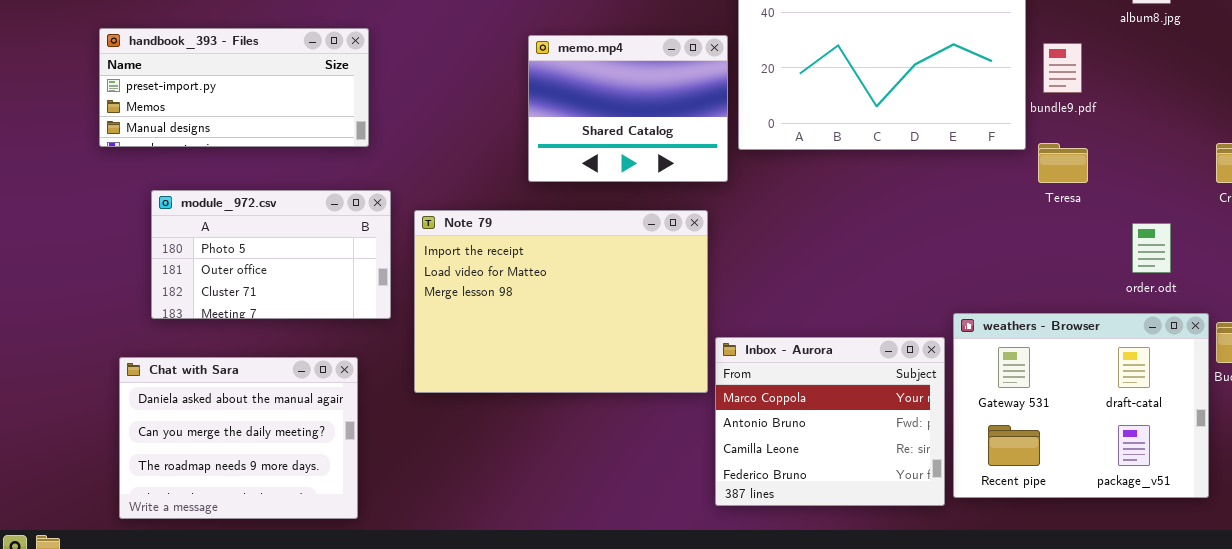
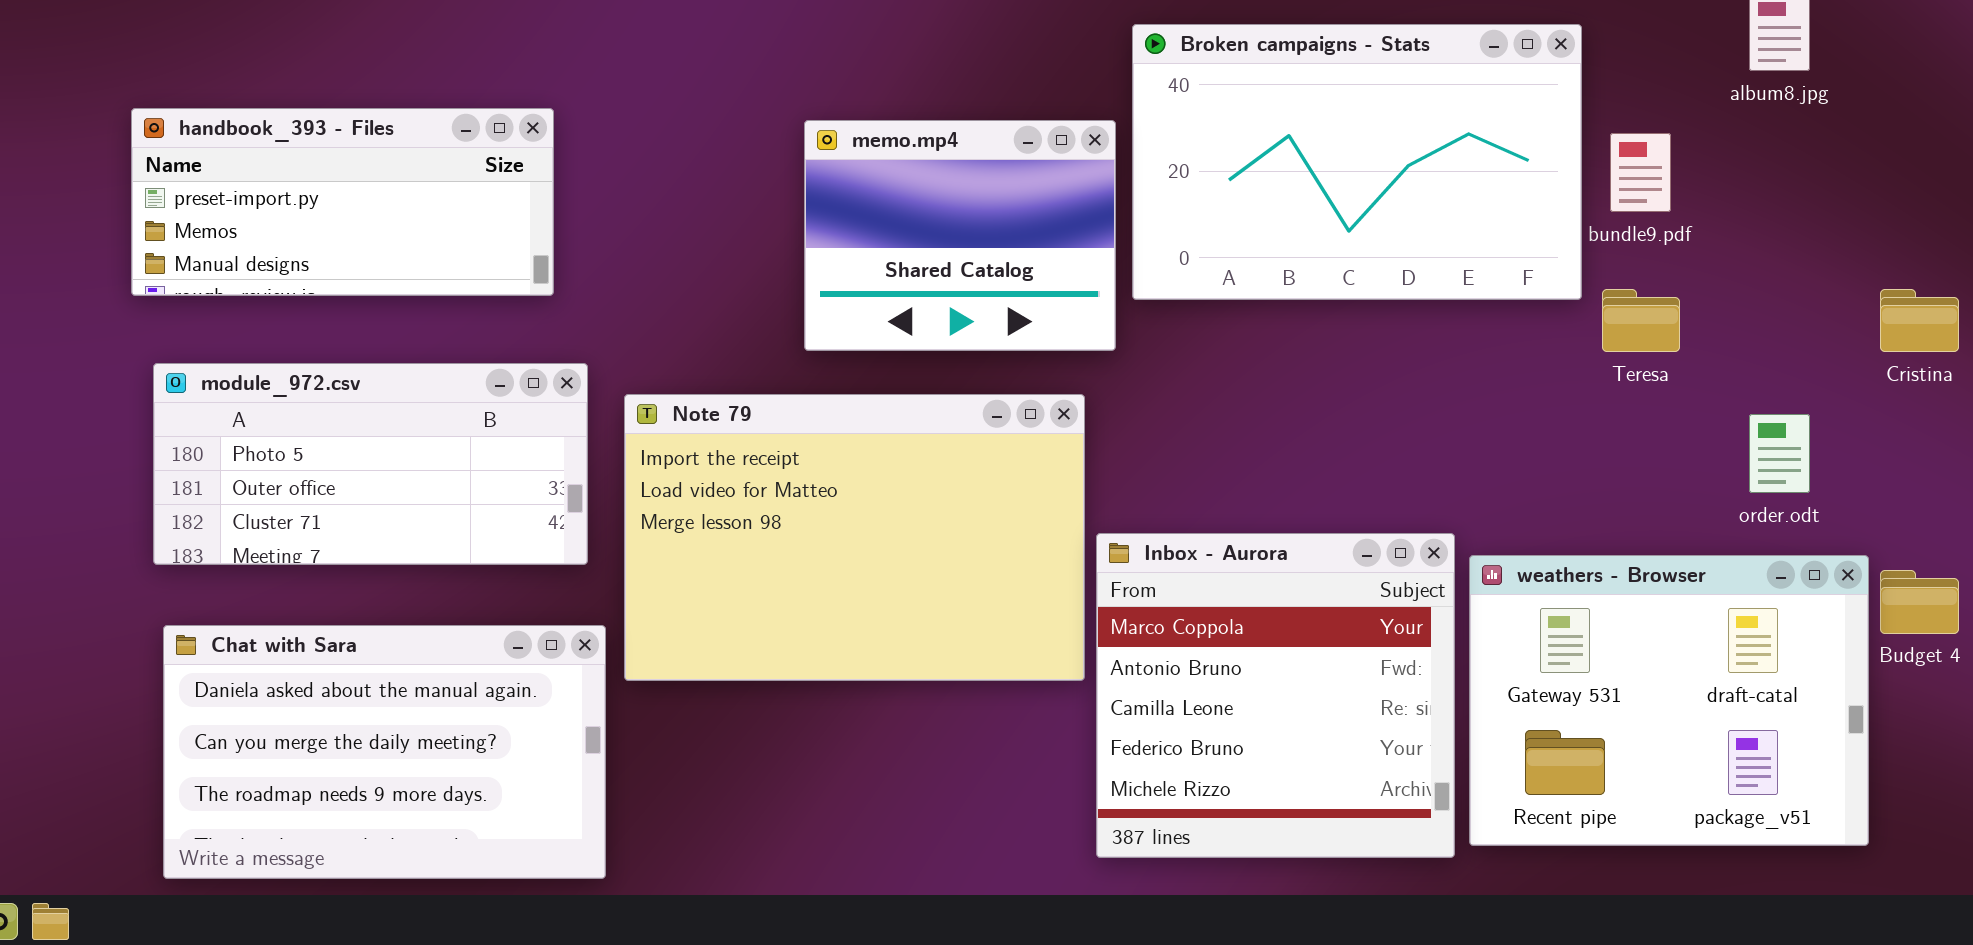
module_972.csv: [151,190,391,319] -> [153,363,588,565], resized
Inbox - Aurora: [715,337,945,506] -> [1096,533,1455,858], resized
Chat with Sara: [119,357,358,519] -> [163,625,606,879], resized

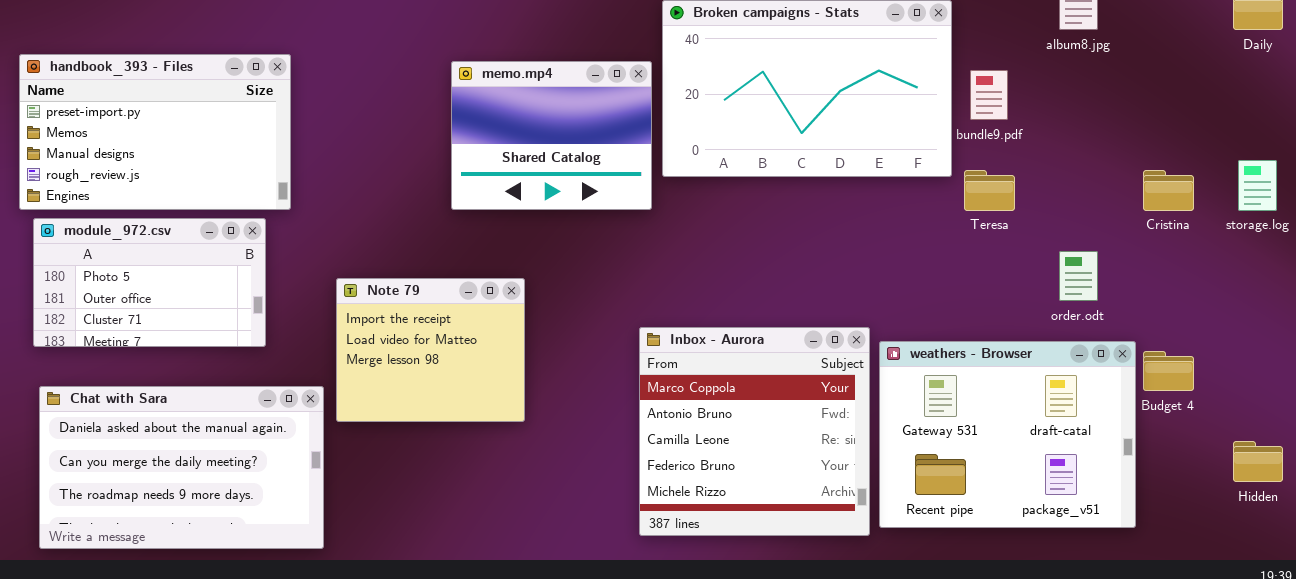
handbook_393 - Files: [131,108,554,296] -> [19,54,291,210], resized
module_972.csv: [153,363,588,565] -> [33,218,266,347], resized
Note 79: [624,394,1085,681] -> [336,278,525,422], resized

